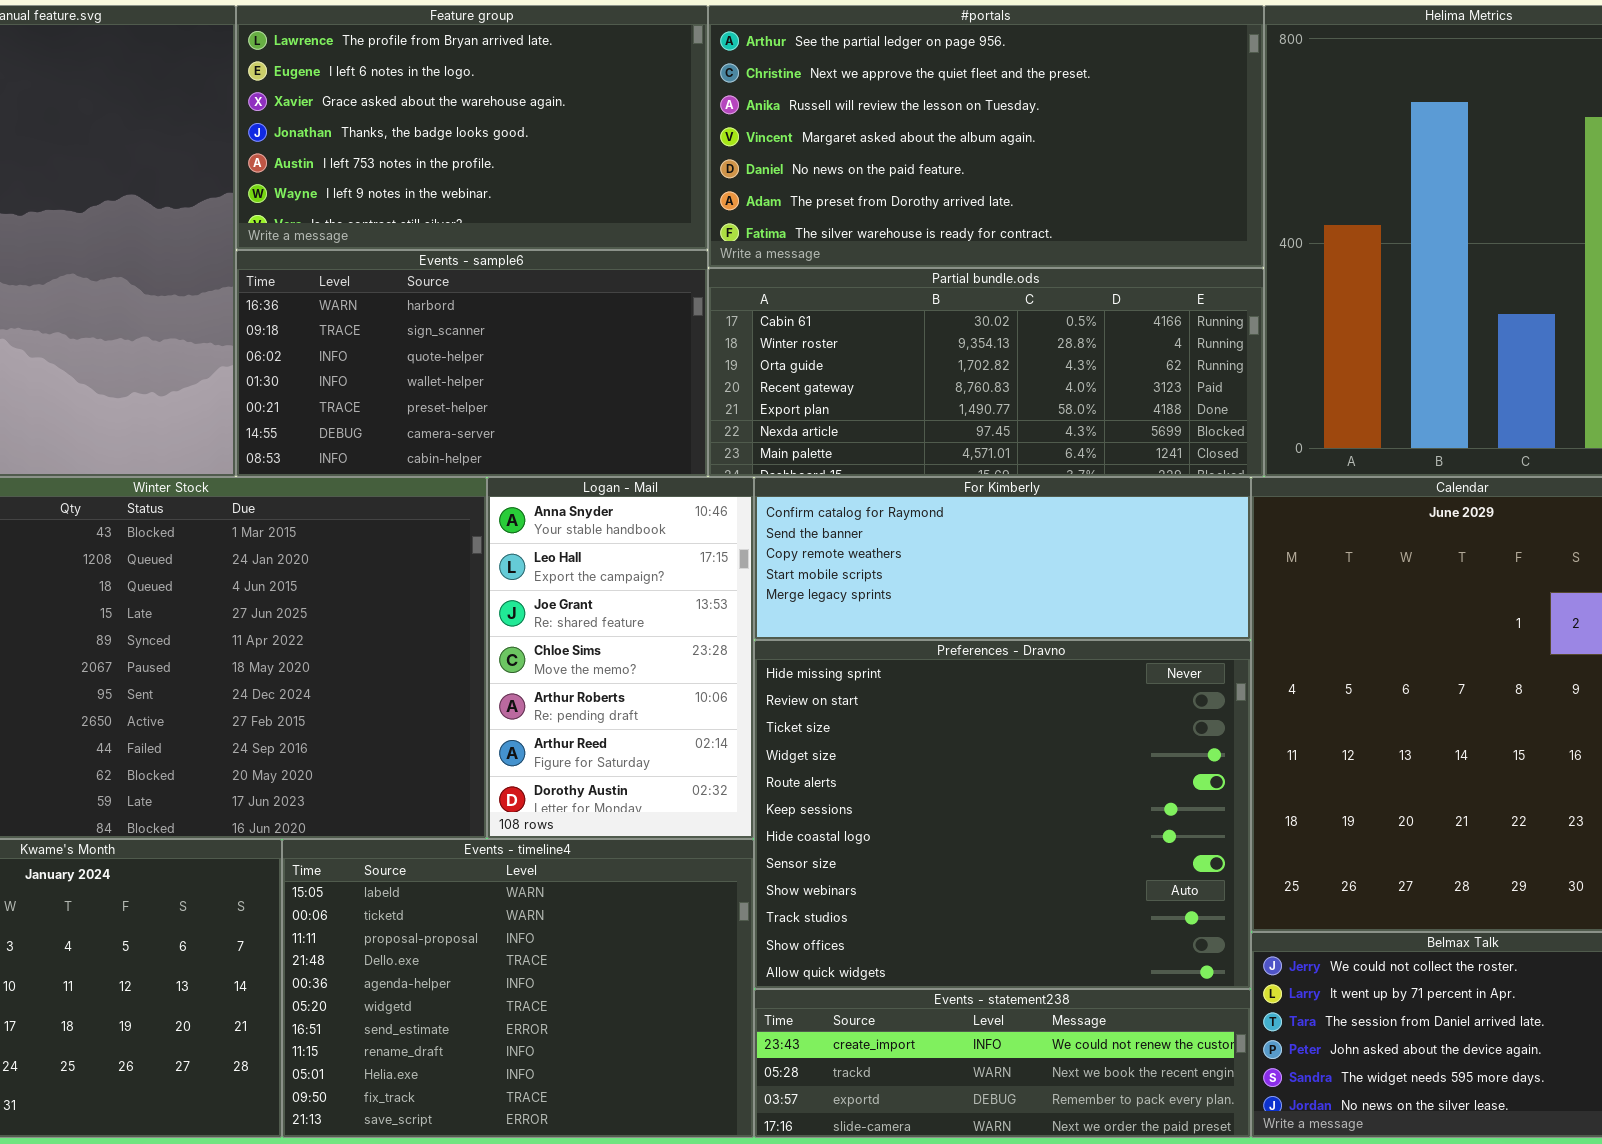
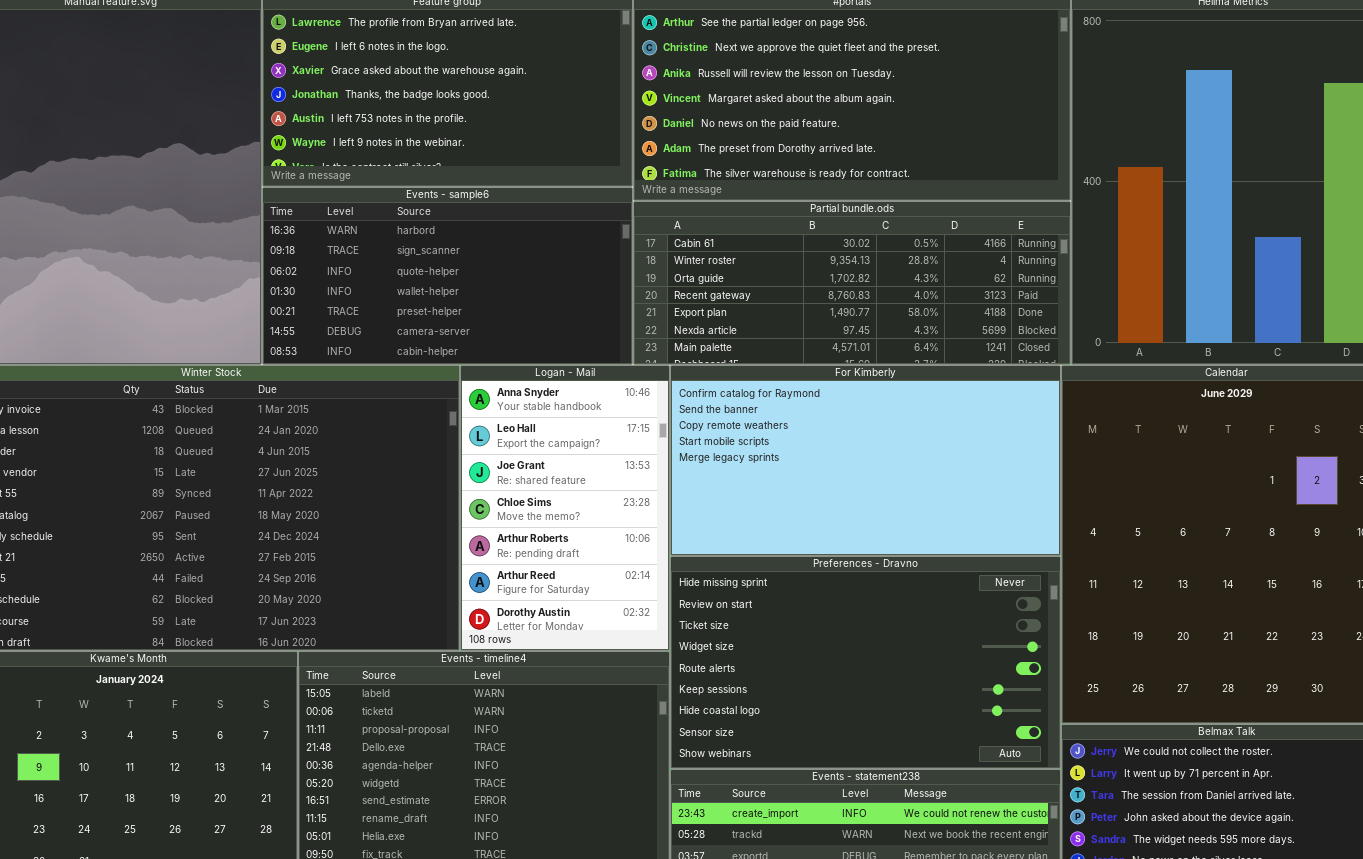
For Kimberly: [754,477,1251,640] -> [670,365,1061,556], resized
Preferences - Dravno: [754,640,1251,989] -> [670,556,1061,769], resized

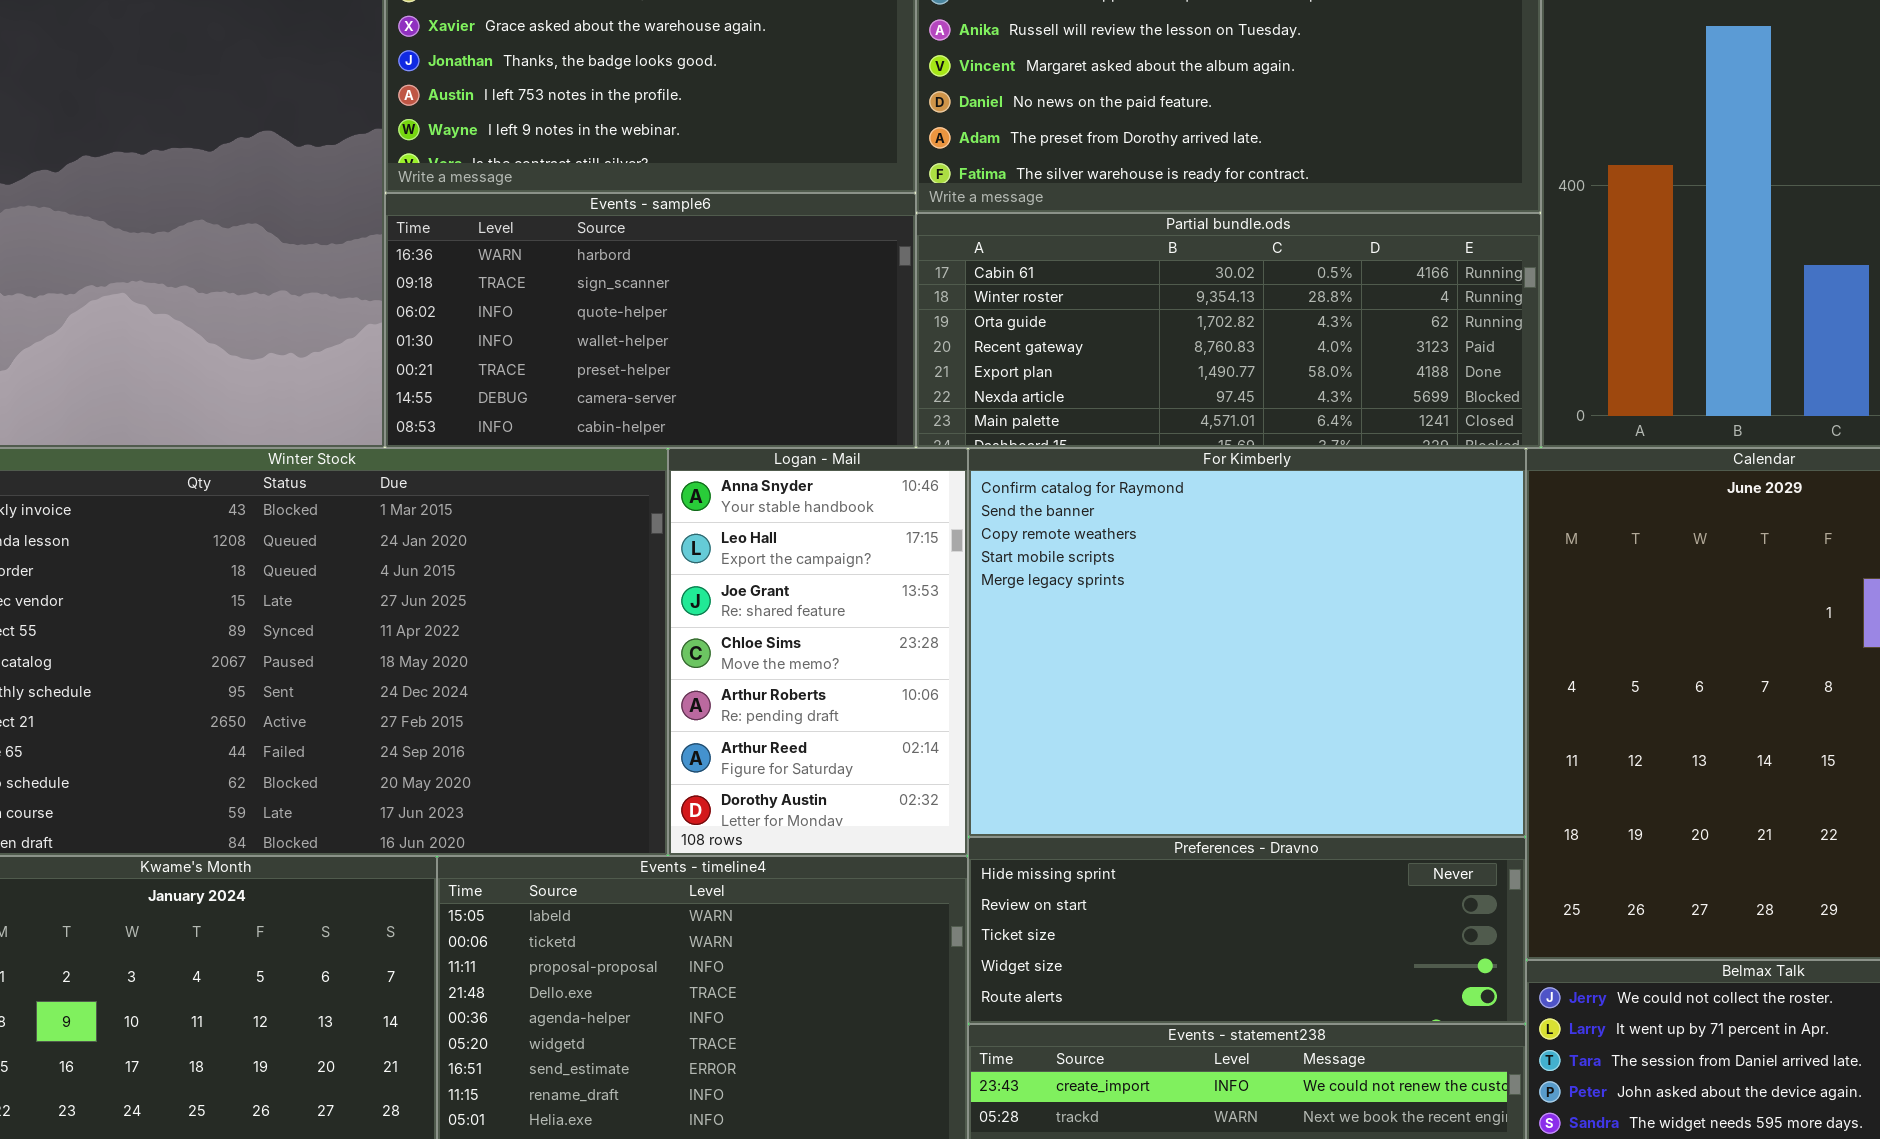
For Kimberly: [670,365,1061,556] -> [968,448,1526,837], resized
Preferences - Dravno: [670,556,1061,769] -> [968,837,1526,1024], resized

